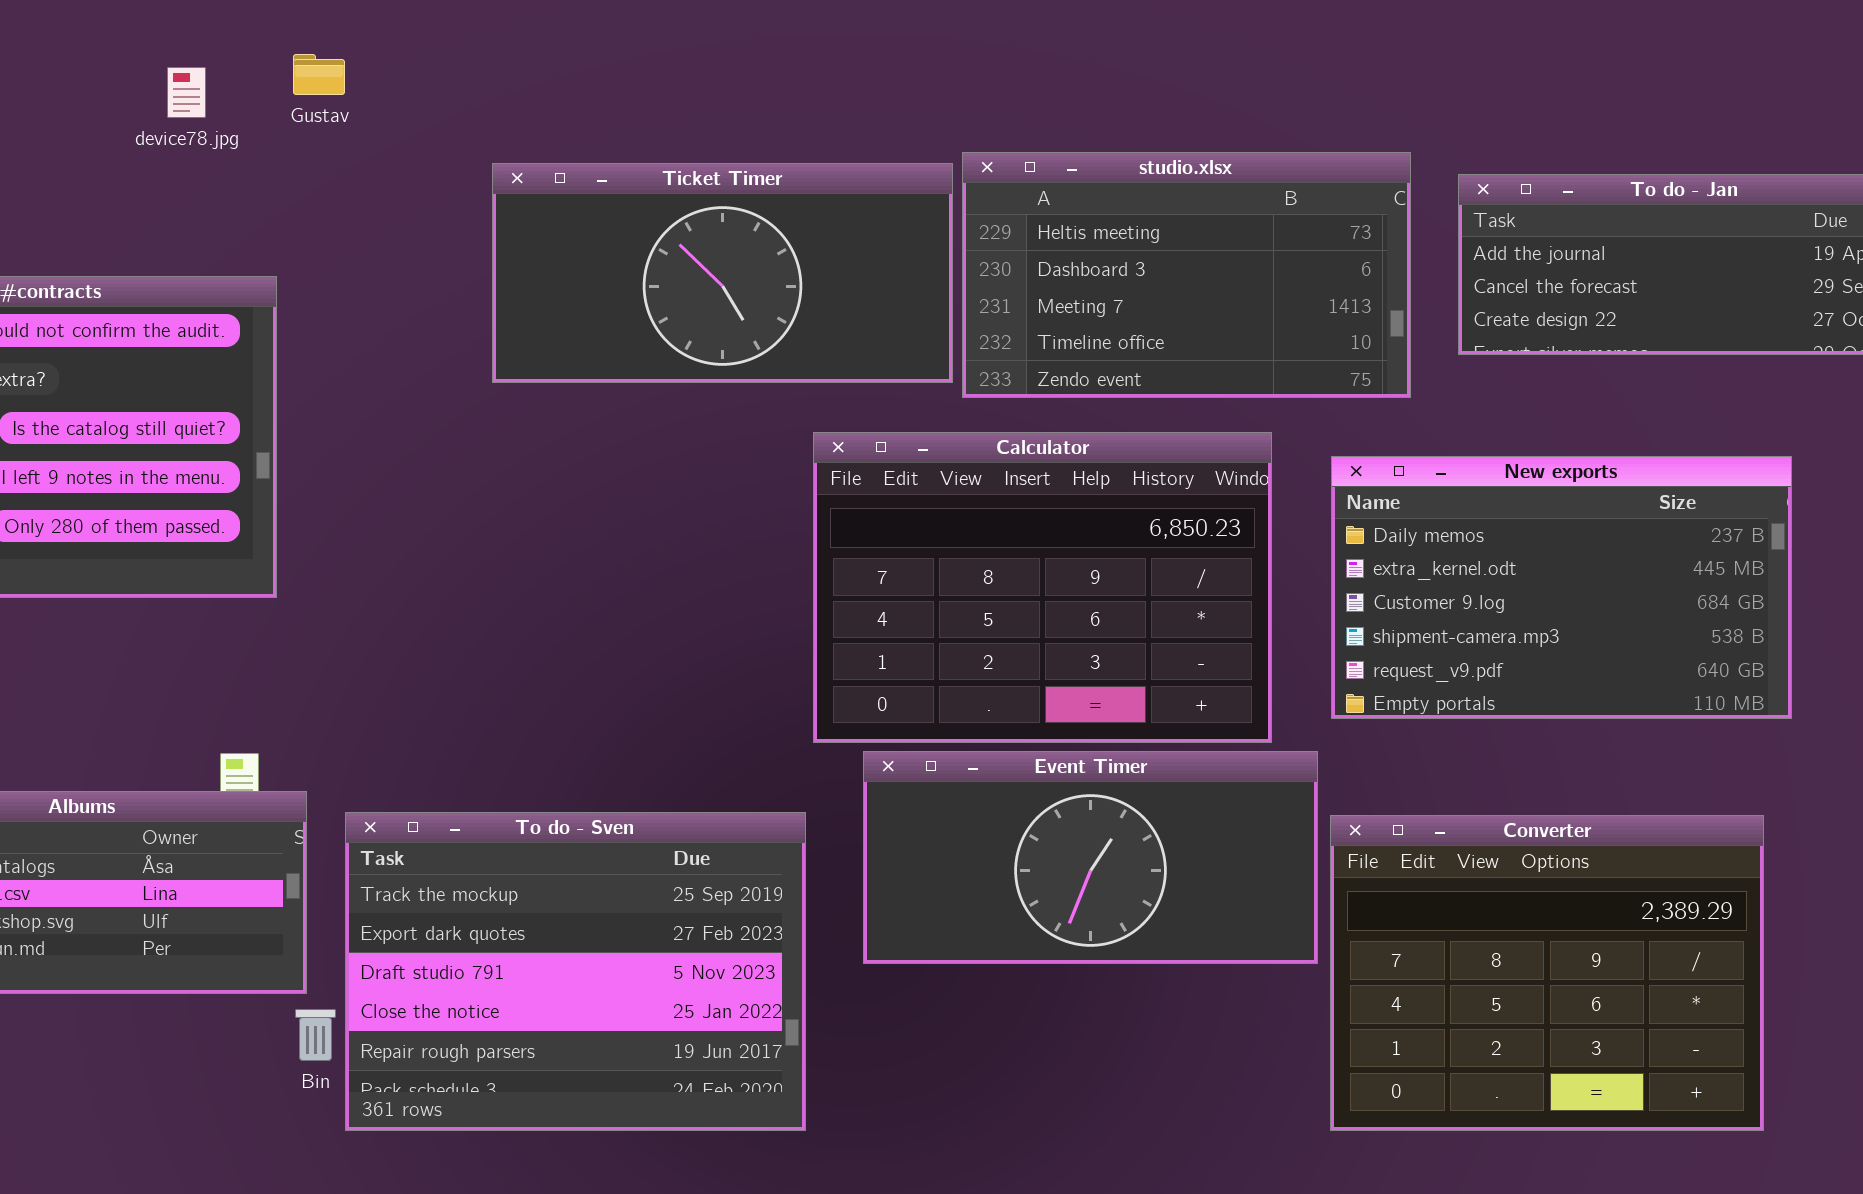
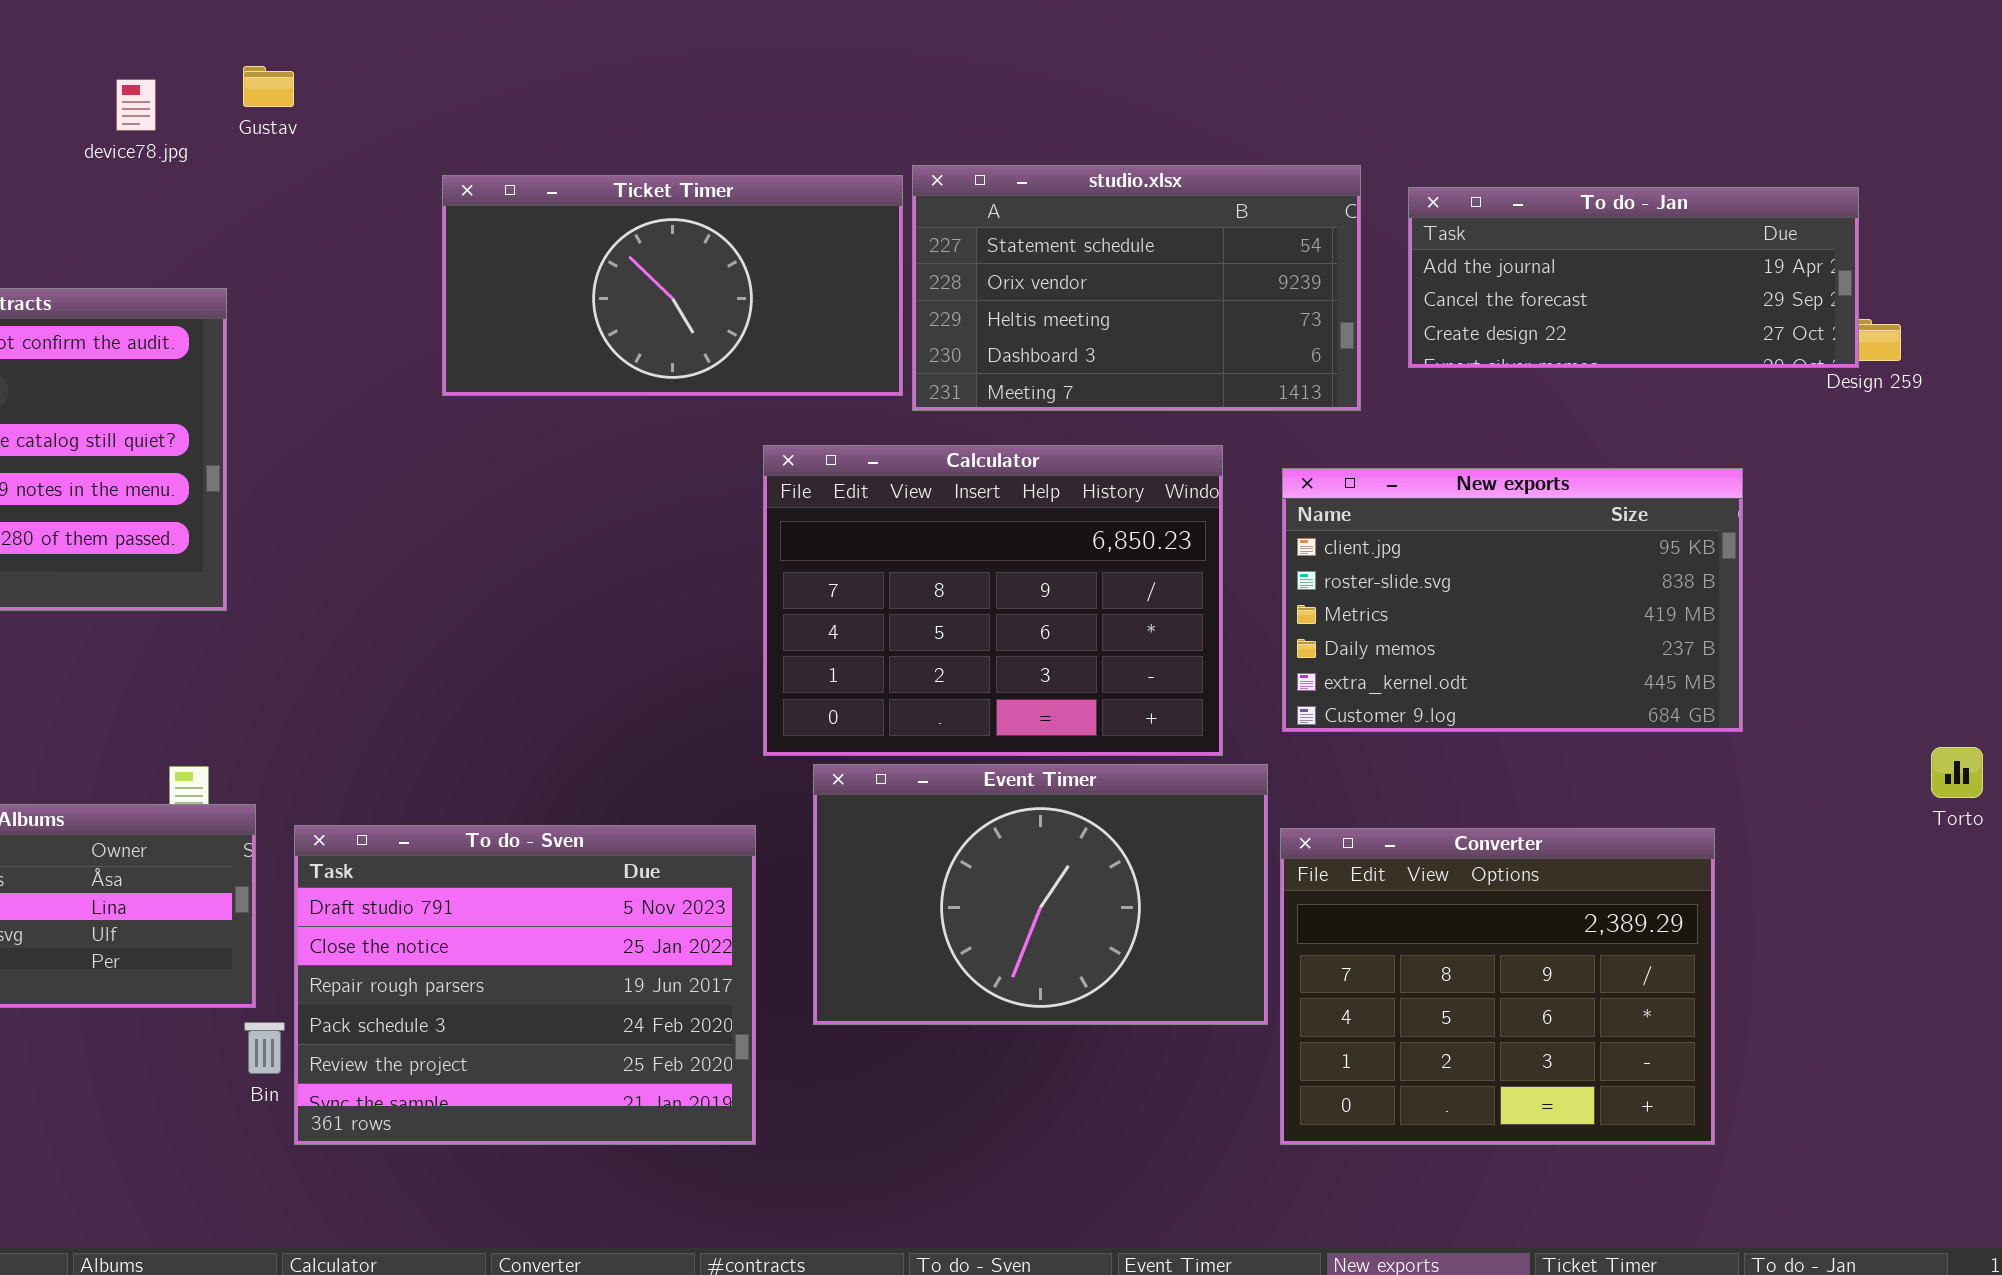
studio.xlsx: [962,152,1411,398] -> [912,165,1361,411], scrolled up 2 rows
New exports: [1331,456,1792,719] -> [1282,468,1743,732], scrolled up 3 rows
Event Timer: [863,751,1318,964] -> [813,764,1268,1025], resized
To do - Sven: [345,812,806,1131] -> [294,825,756,1145], scrolled down 2 rows

